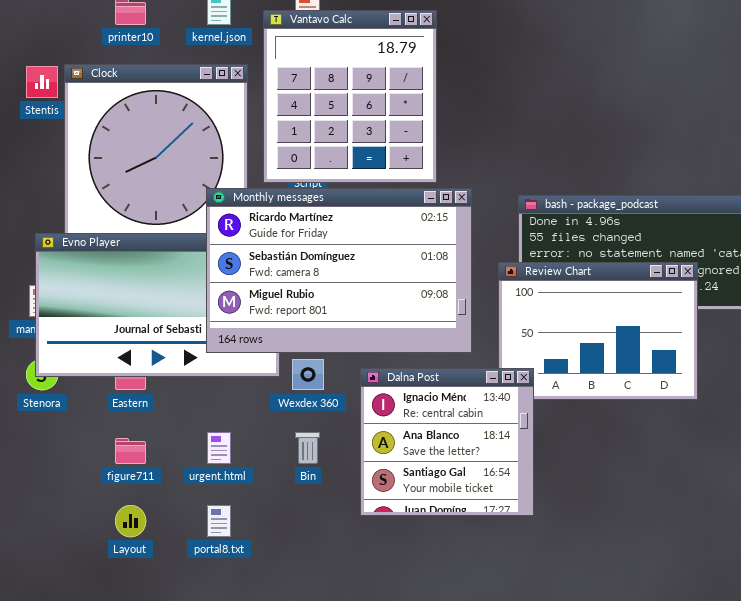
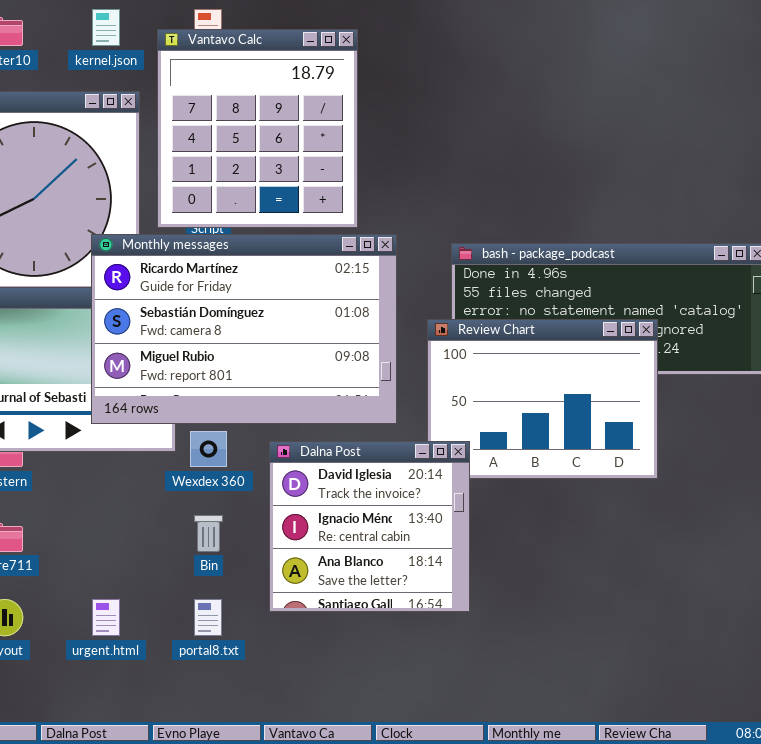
Dalna Post: [360,368,534,516] -> [269,441,470,612], scrolled up 1 row
urgent.html: [207,432,231,464] -> [92,599,120,636], moved
portal8.txt: [207,505,231,537] -> [194,599,222,636], moved

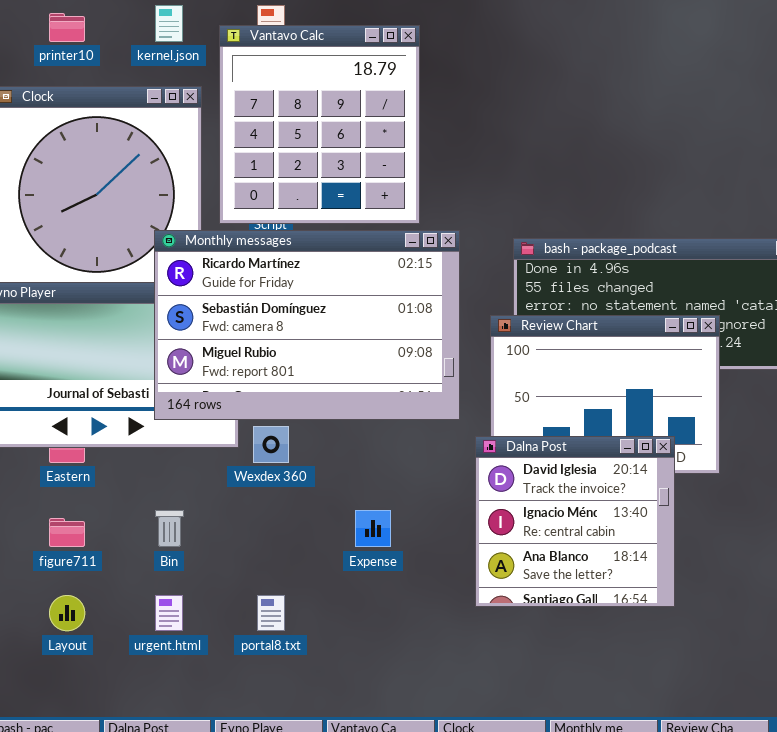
Dalna Post: [269,441,470,612] -> [475,436,675,607], moved
Bin: [194,515,223,552] -> [155,510,184,547], moved

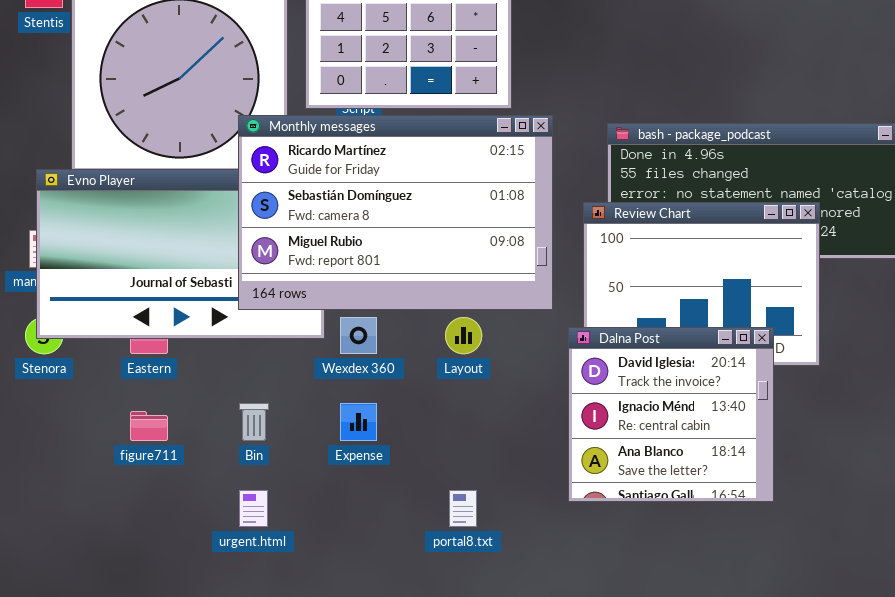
Expense: [355,510,391,547] -> [340,403,377,441], moved
Layout: [49,595,85,631] -> [445,317,482,354], moved
portal8.txt: [257,595,285,631] -> [449,490,477,527], moved

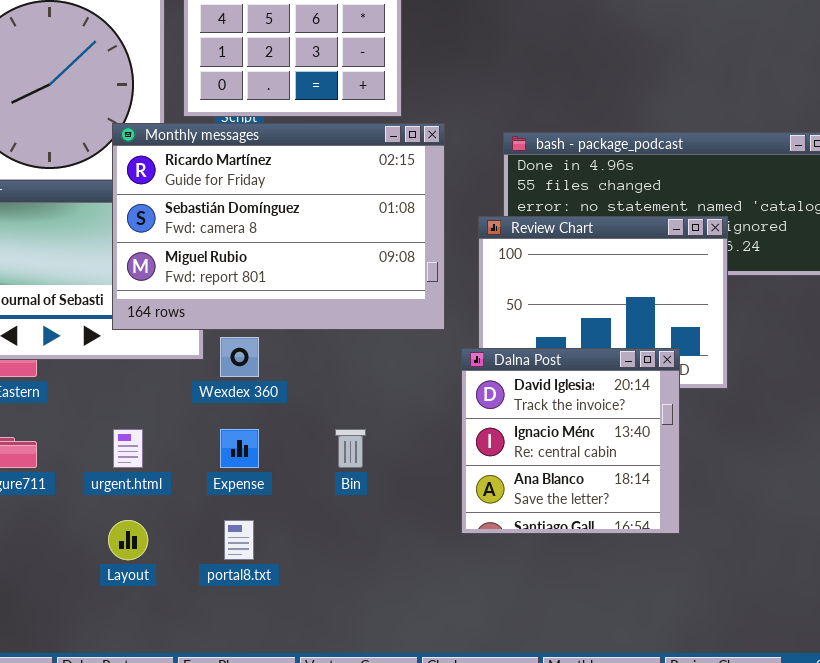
Layout: [445,317,482,354] -> [108,520,148,560], moved
Bin: [239,403,269,441] -> [335,429,366,468], moved
urgent.html: [239,490,268,527] -> [113,429,143,468], moved
portal8.txt: [449,490,477,527] -> [224,520,254,560], moved

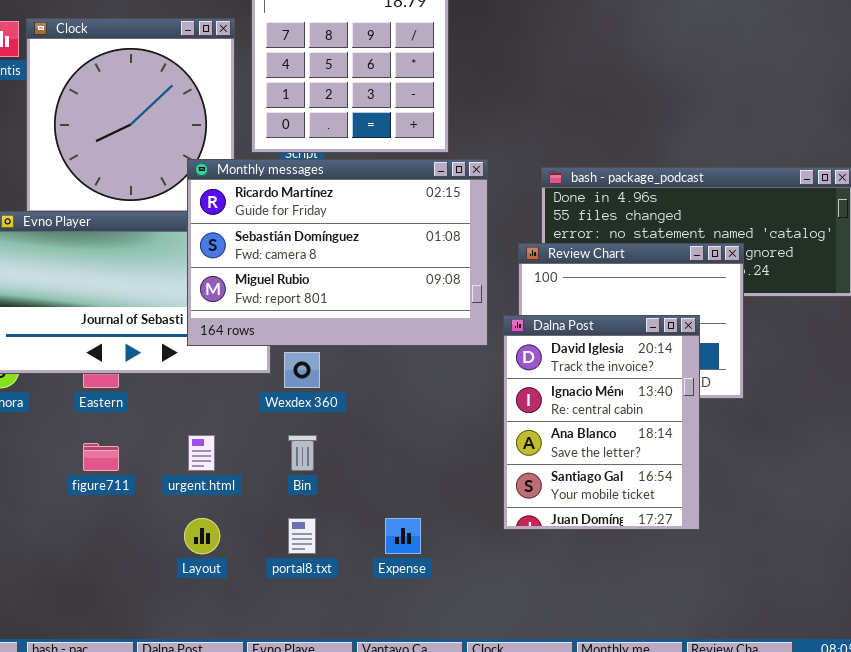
Dalna Post: [461,348,680,534] -> [503,315,700,530], resized
Expense: [220,429,259,468] -> [385,518,421,554], moved
Bin: [335,429,366,468] -> [288,435,317,471], moved

